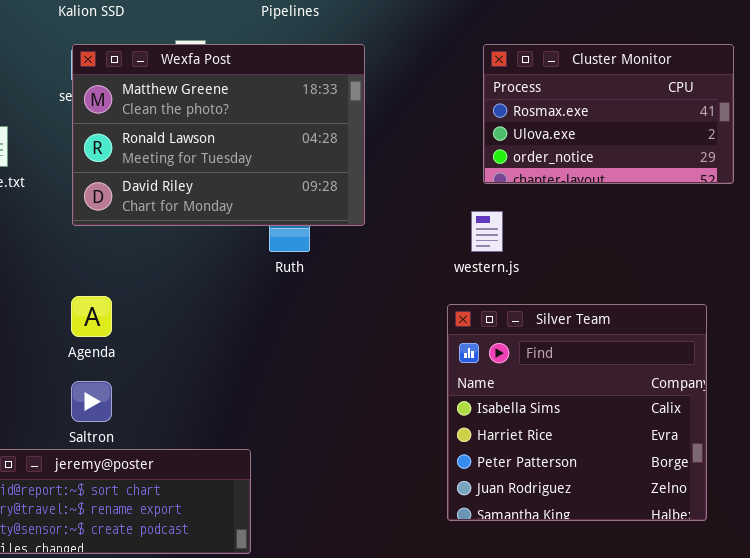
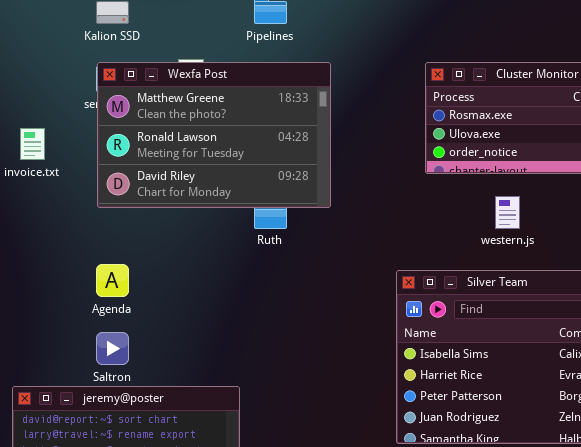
western.js: [471,211,503,252] -> [495,196,520,229], moved

